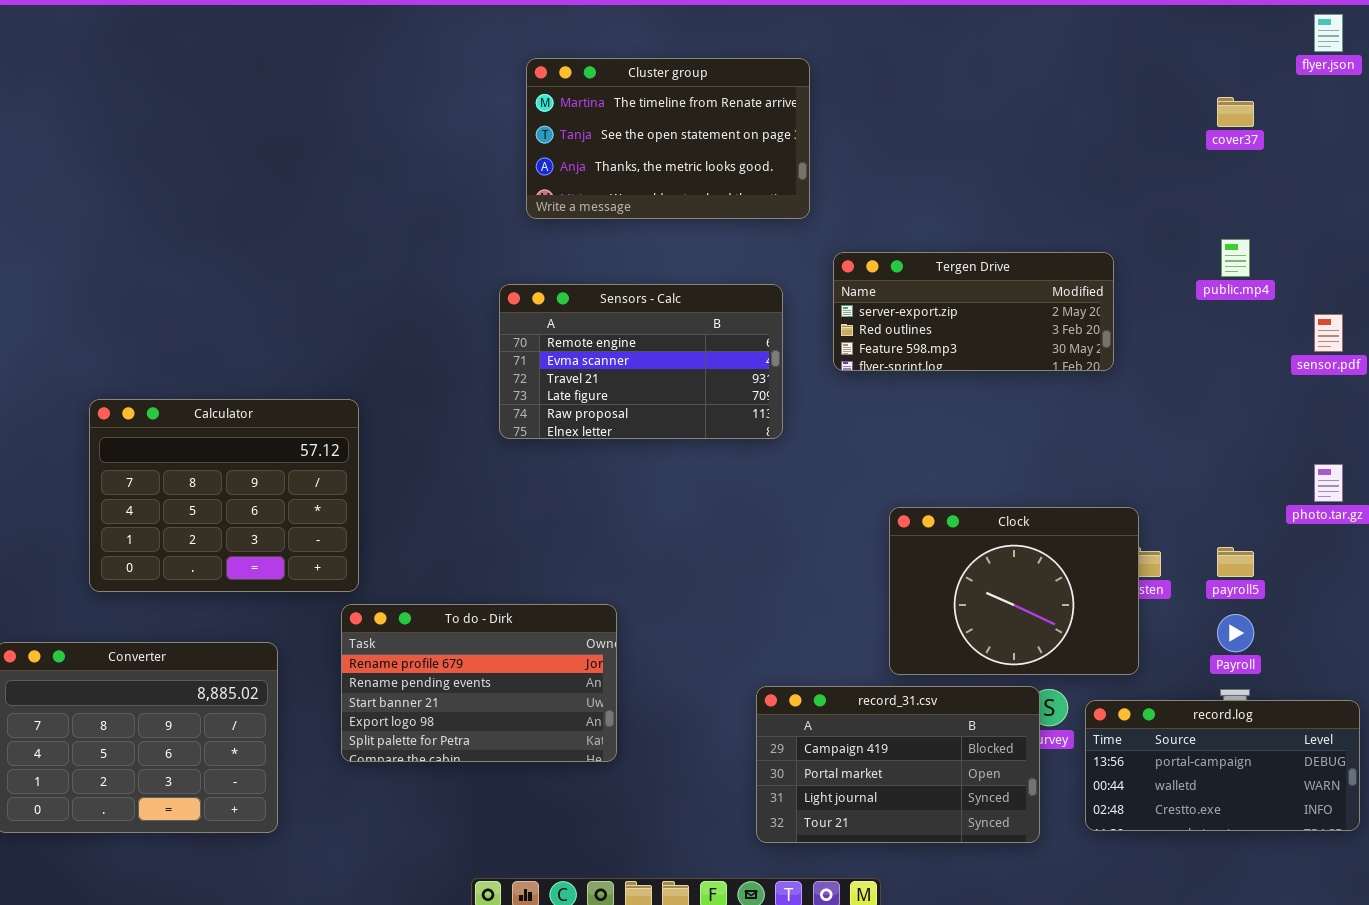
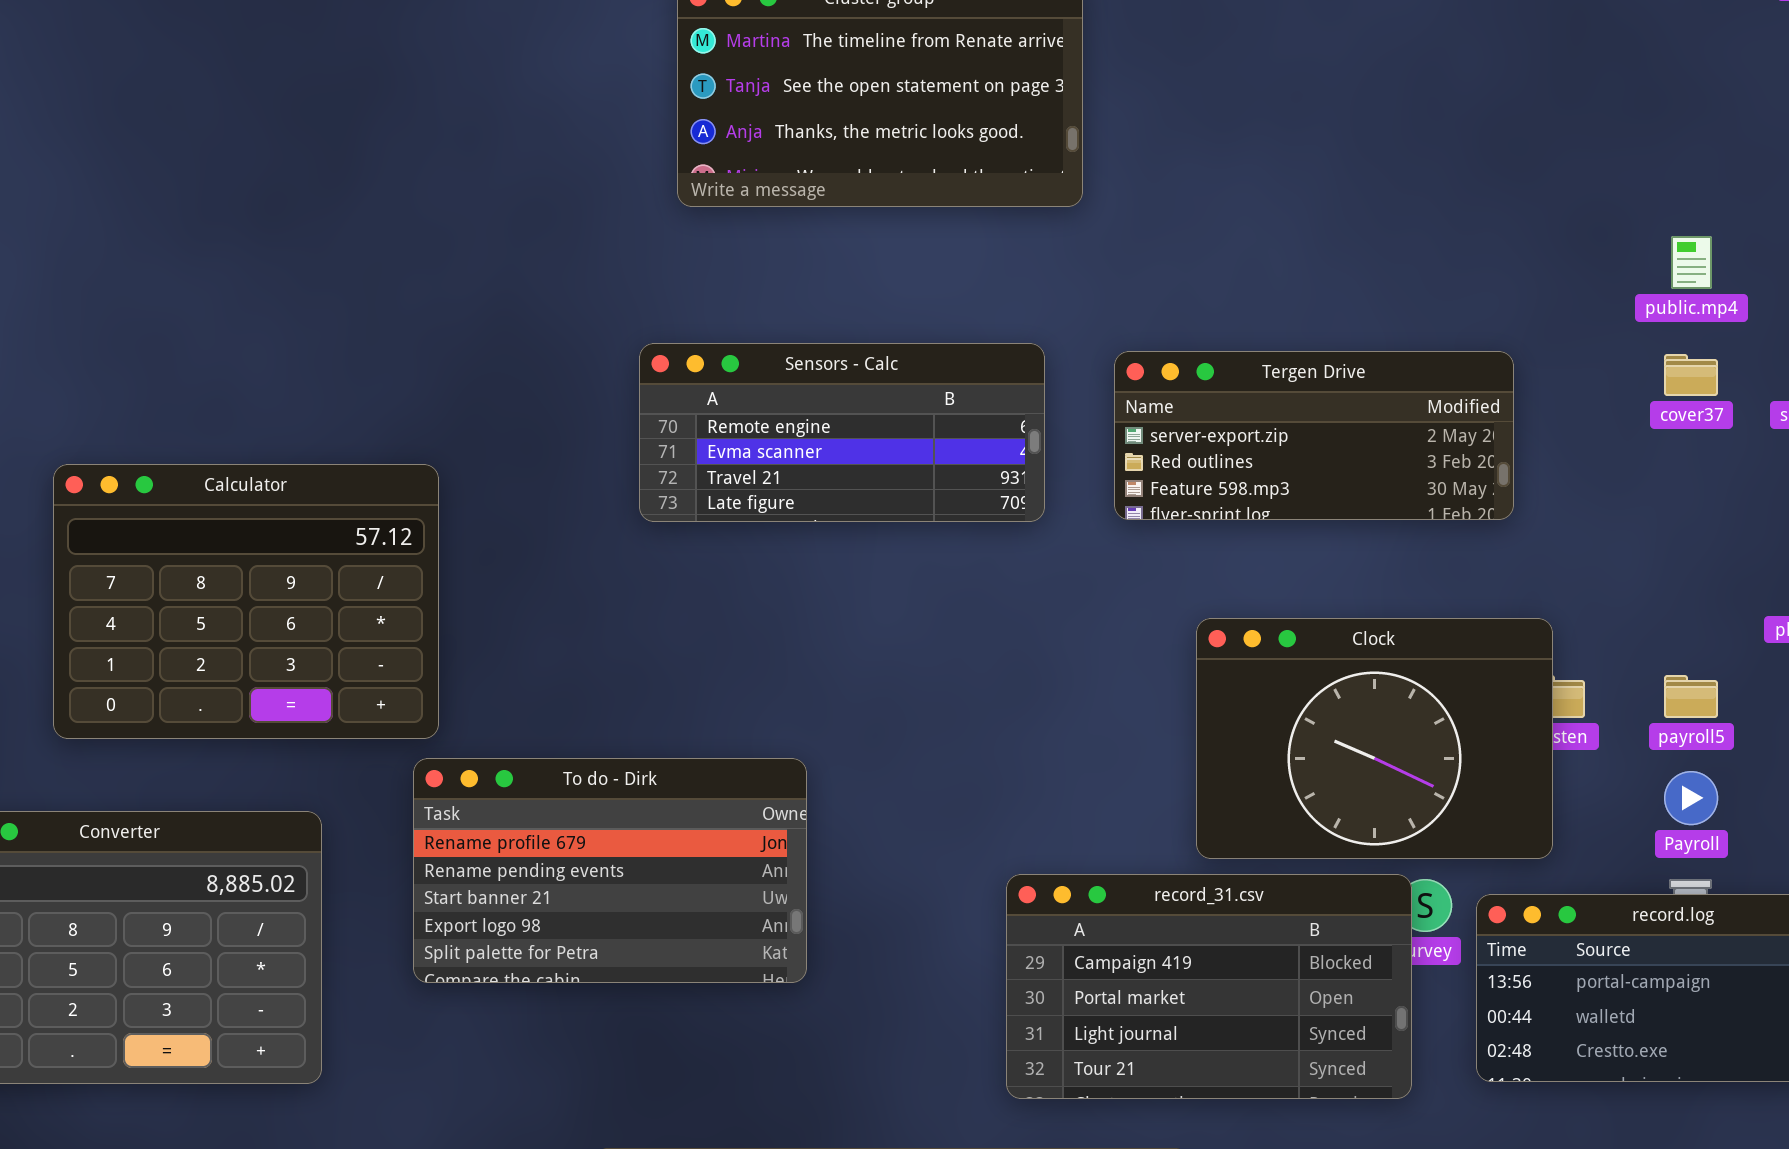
cover37: [1217,97,1254,127] -> [1664,354,1718,396], moved
Tergen Drive: [833,252,1114,371] -> [1114,351,1514,520], moved
Sensors - Calc: [499,284,783,439] -> [639,343,1045,522], resized

